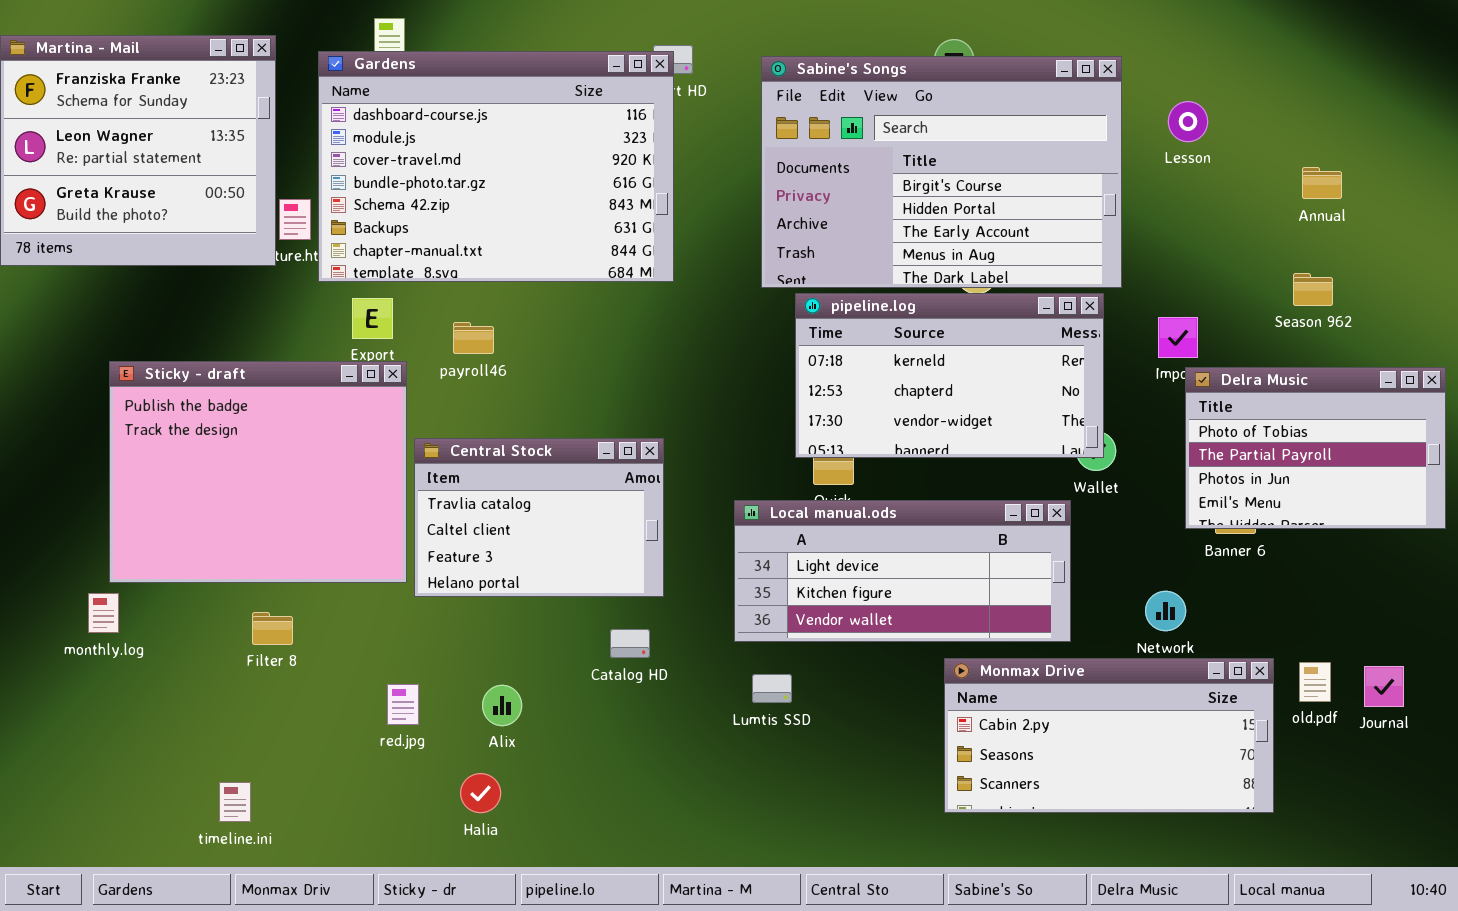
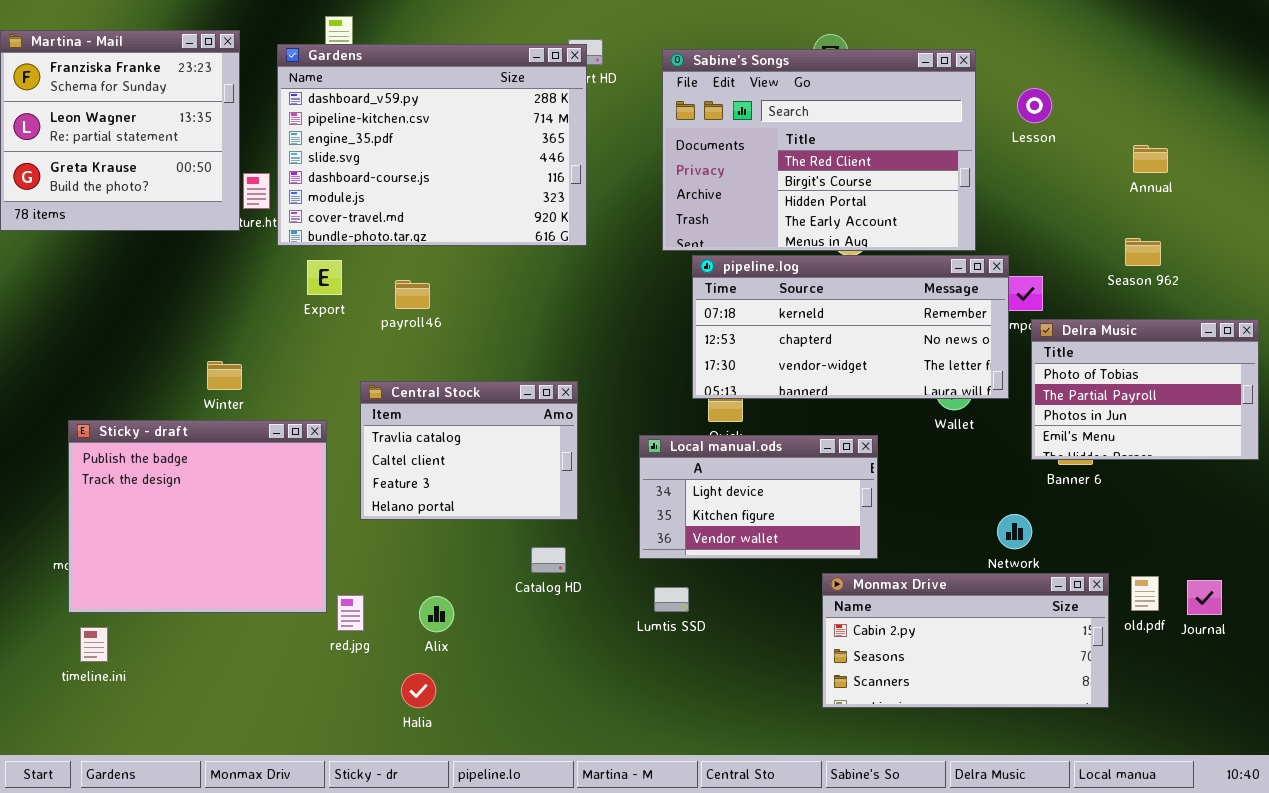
Gardens: [318,51,674,282] -> [277,44,587,246], scrolled up 4 rows
Sabine's Songs: [761,56,1122,288] -> [662,49,976,251], scrolled up 1 row
pipeline.log: [795,293,1104,458] -> [692,255,1009,399], resized
Sticky - draft: [109,361,407,583] -> [68,420,327,613], moved
Local manual.ods: [734,500,1071,642] -> [639,435,878,559], resized
timeline.ini: [219,782,251,822] -> [80,627,108,662], moved

